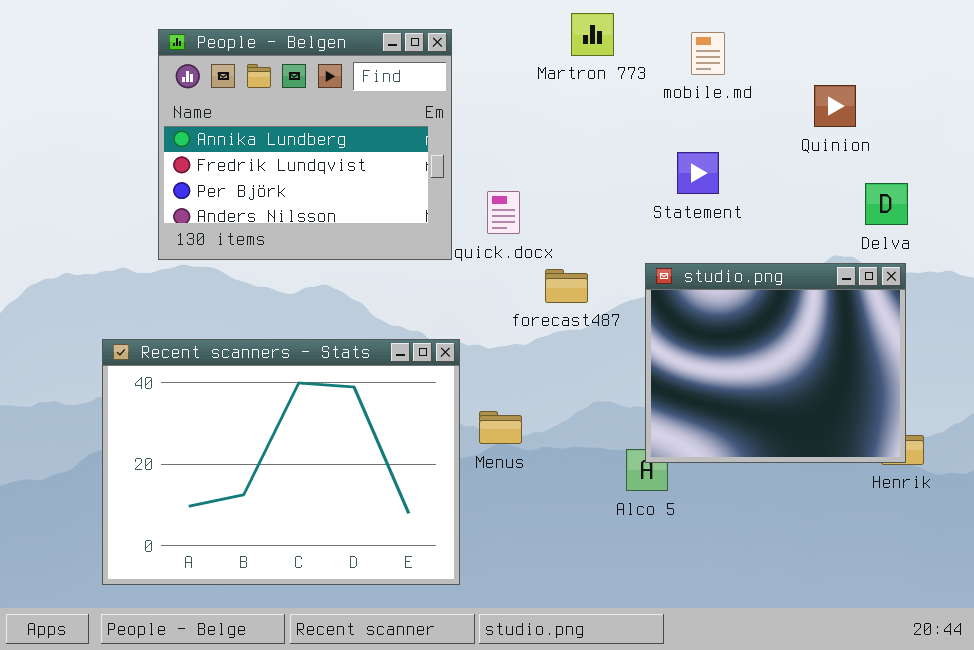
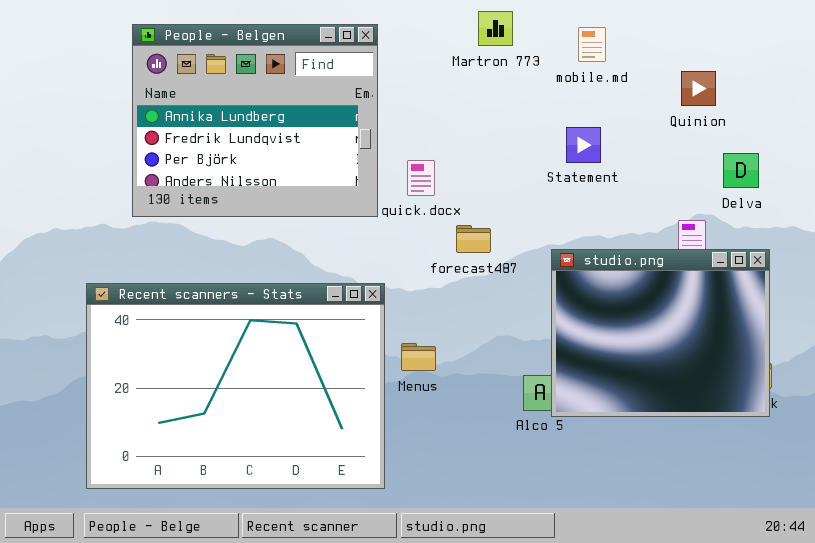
studio.png: [645,263,906,463] -> [551,249,770,417], moved

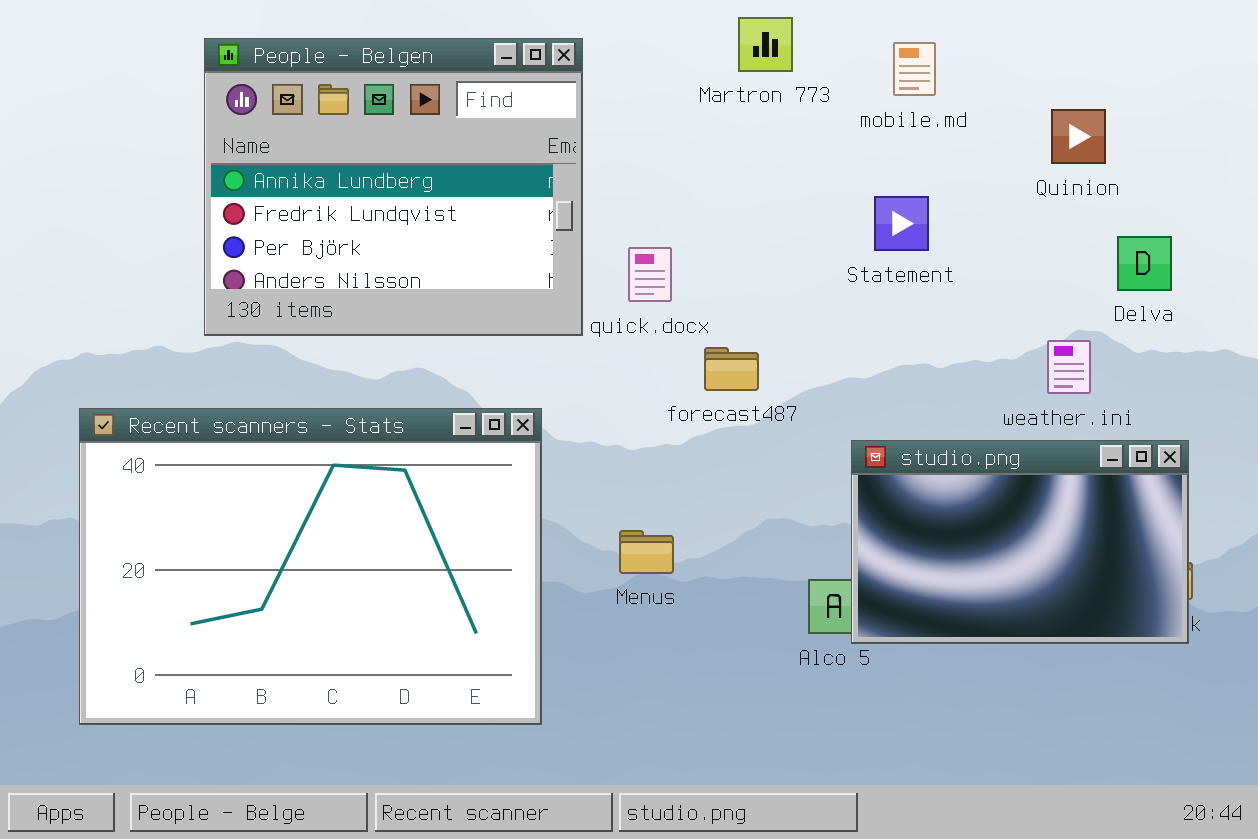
studio.png: [551,249,770,417] -> [851,440,1189,644], resized
Recent scanners - Stats: [86,283,385,489] -> [79,408,542,725], moved

